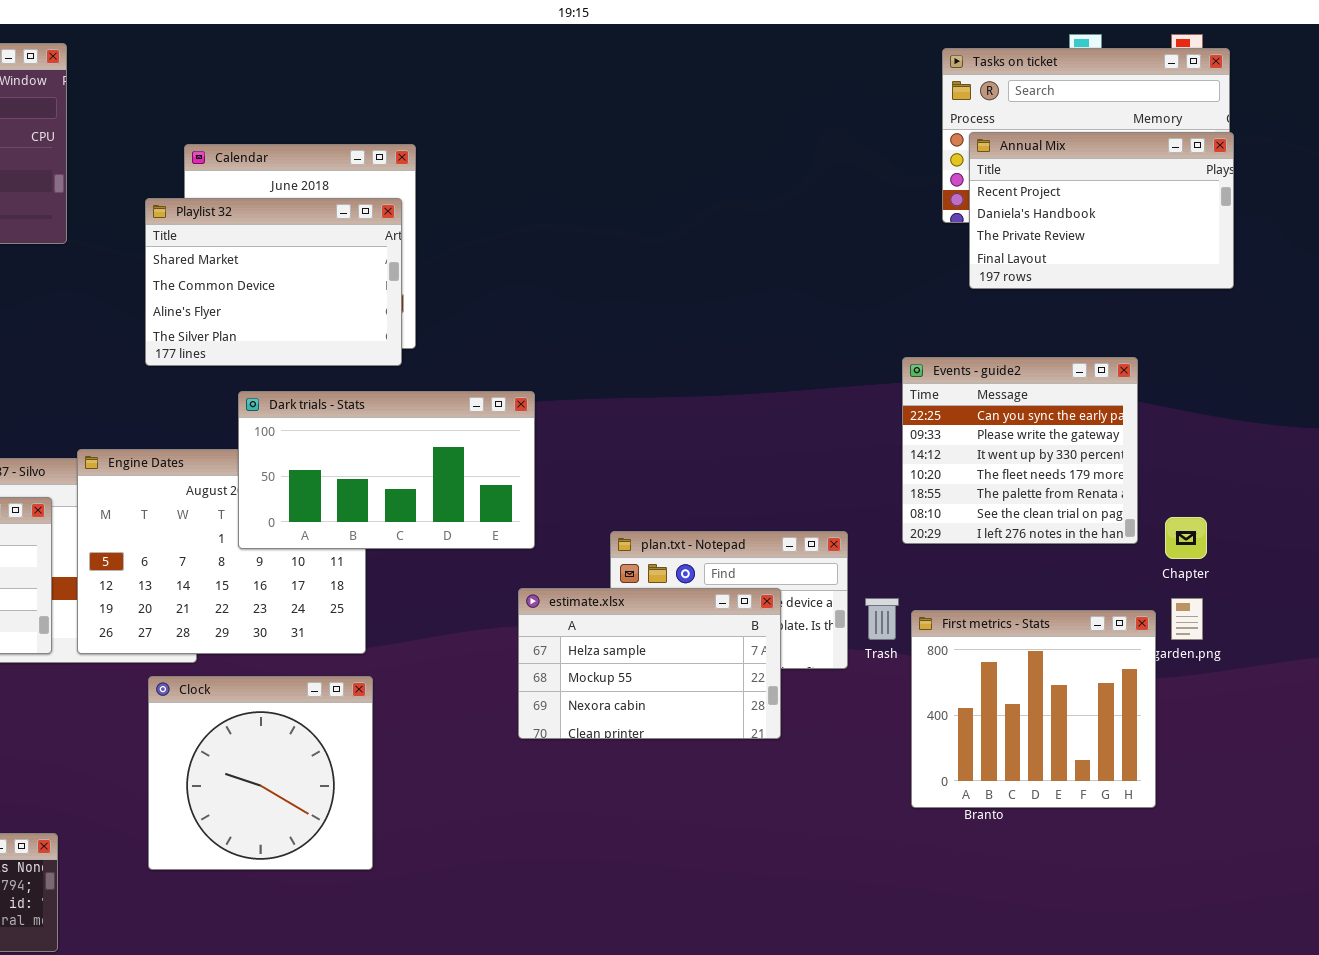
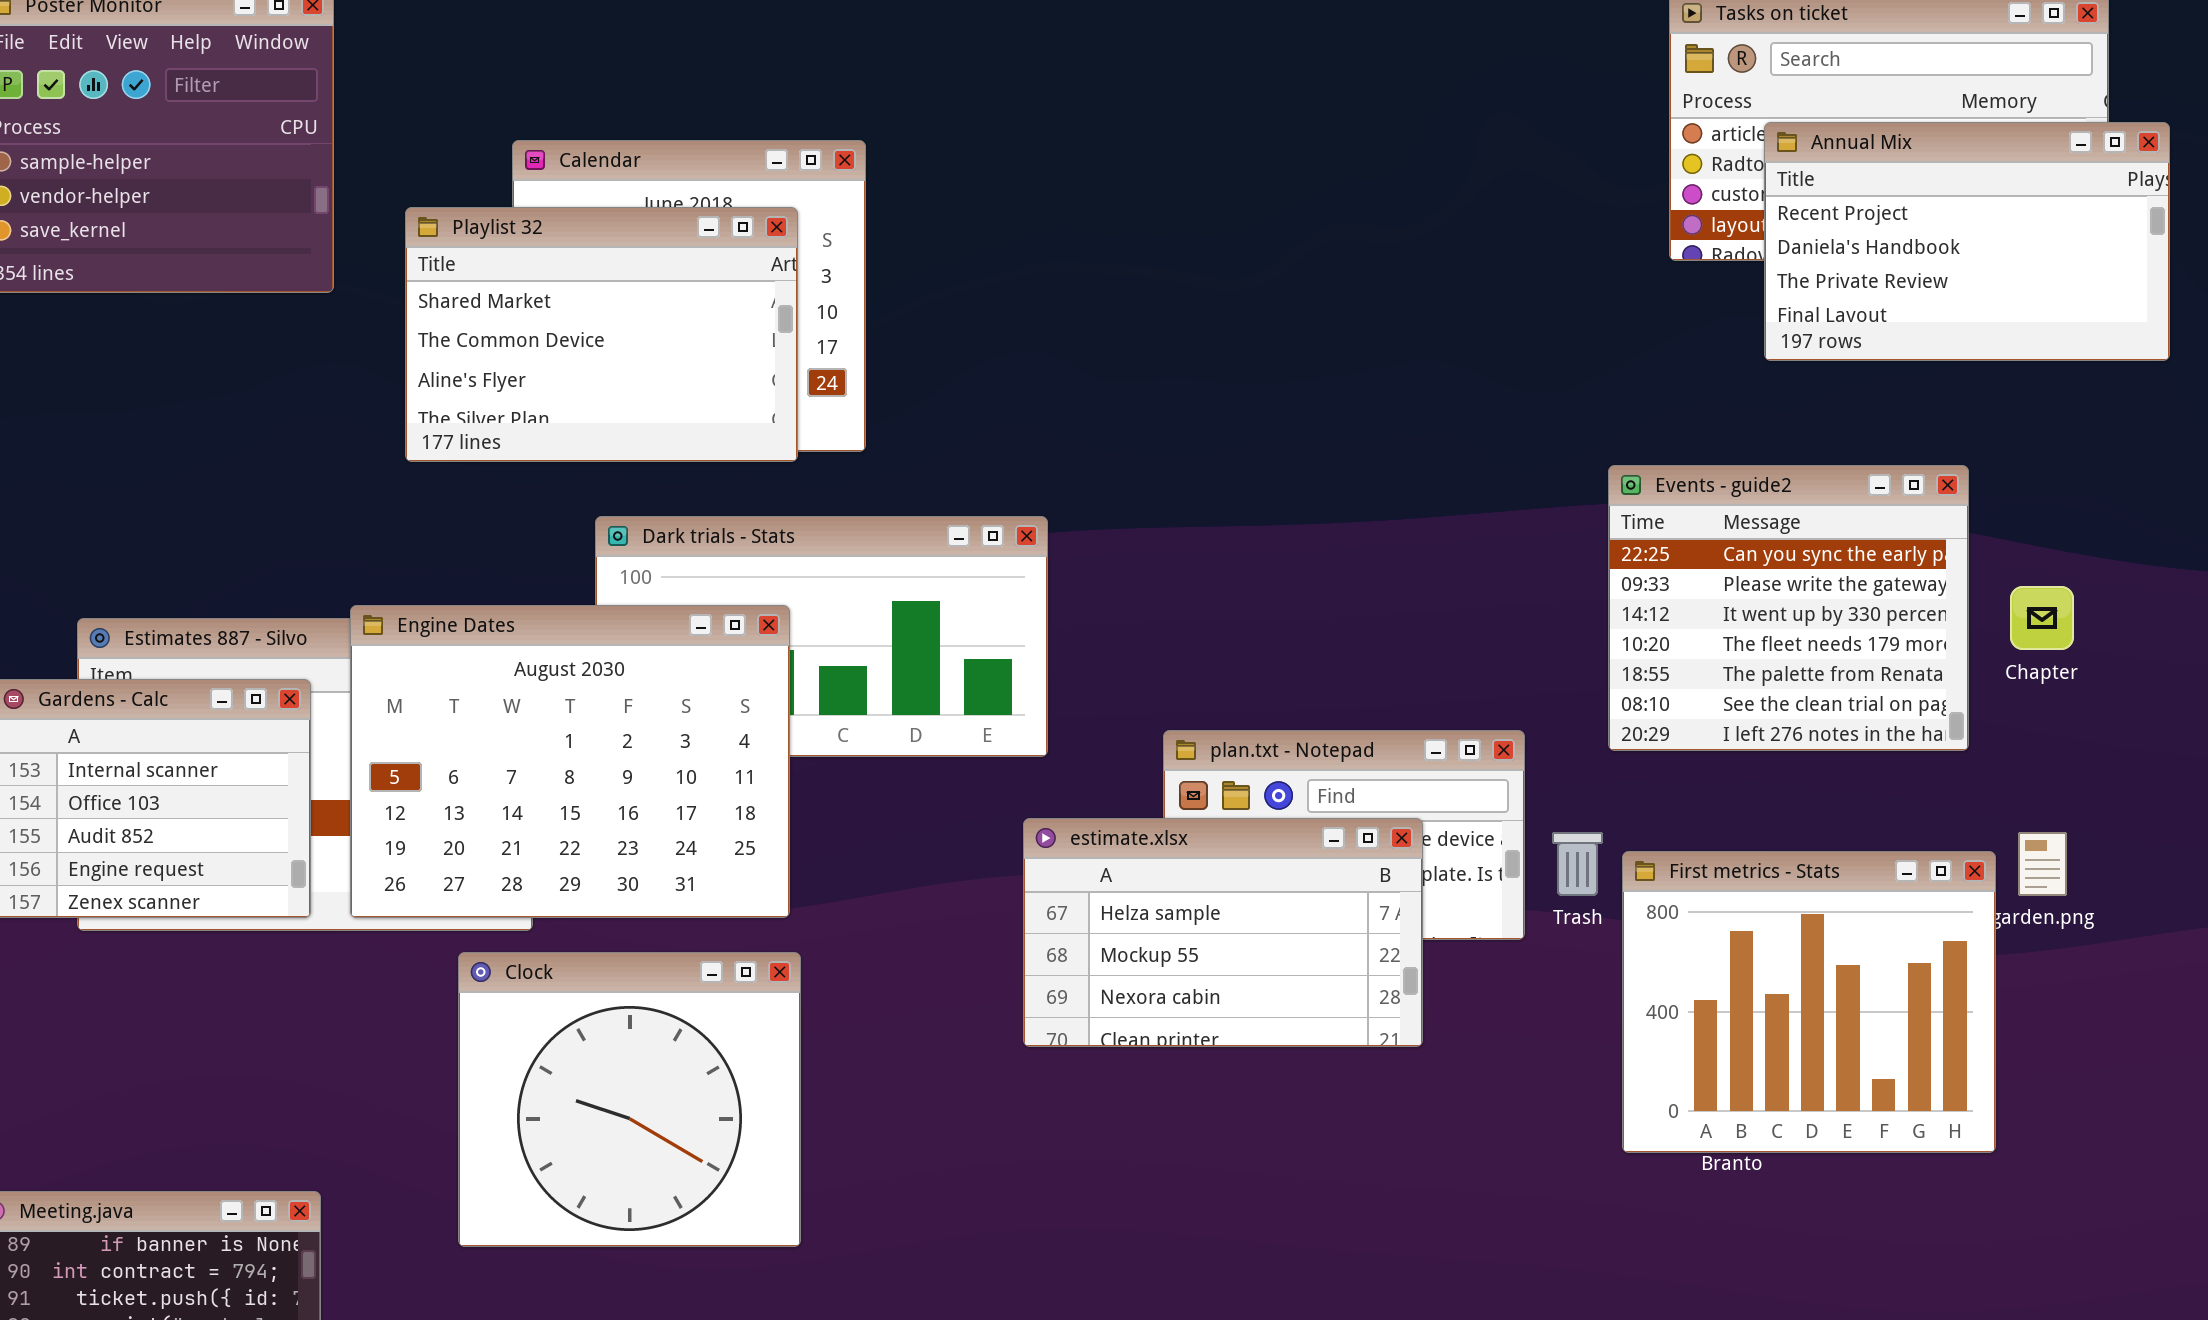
Annual Mix: [969,132,1234,289] -> [1764,122,2170,361], moved
Playlist 32: [145,198,402,366] -> [405,207,798,462], moved
Engine Dates: [77,449,366,654] -> [350,605,790,918], raised
Chapter: [1165,517,1207,559] -> [2010,586,2074,650], moved

